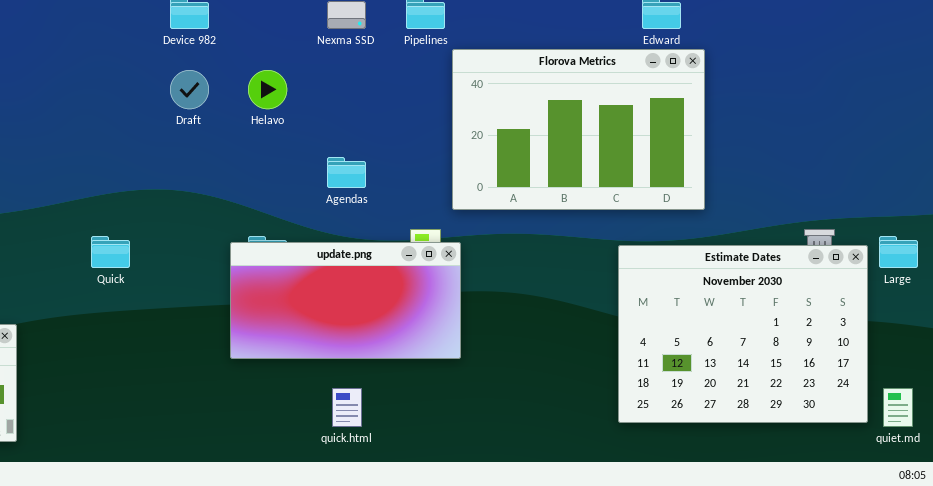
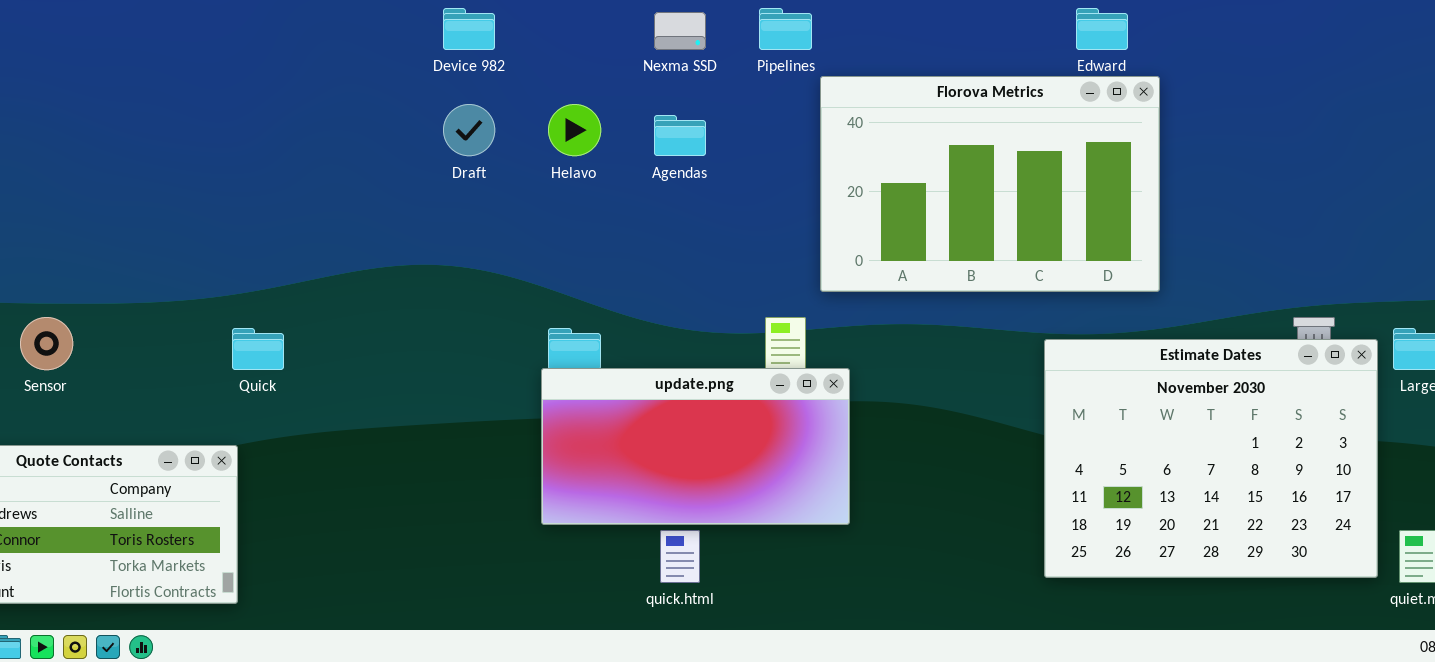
Agendas: [327,157,366,188] -> [654,115,706,156], moved
Quick: [91,236,130,268] -> [232,328,284,370], moved
update.png: [230,242,461,359] -> [541,368,850,525], moved

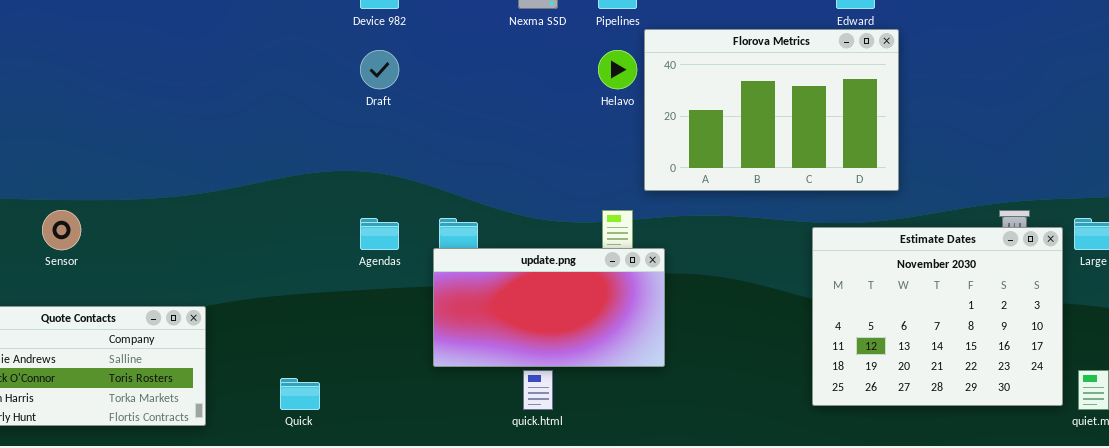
Helavo: [548,104,601,156] -> [598,50,637,89], moved
Agendas: [654,115,706,156] -> [360,218,399,250], moved
Quick: [232,328,284,370] -> [280,378,320,410], moved

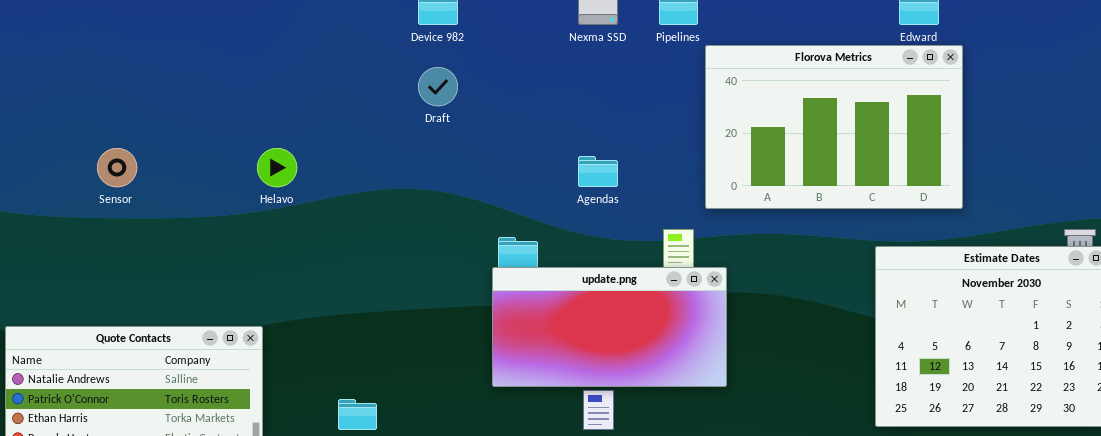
Helavo: [598,50,637,89] -> [257,148,297,187], moved
Sensor: [42,210,81,250] -> [97,148,137,187], moved
Agendas: [360,218,399,250] -> [578,156,618,187], moved

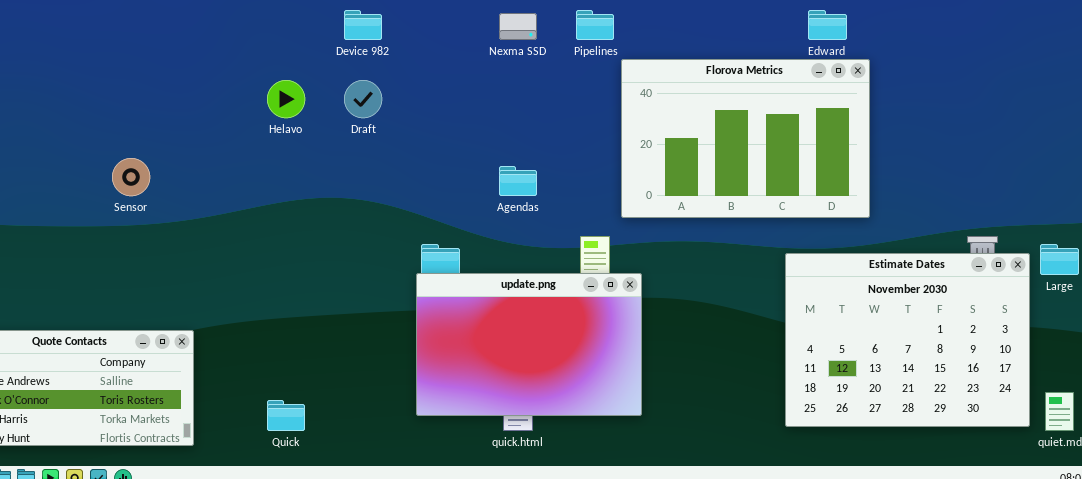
Sensor: [97,148,137,187] -> [112,158,150,196], moved
Helavo: [257,148,297,187] -> [267,80,305,118], moved
update.png: [492,267,727,387] -> [416,273,642,416], resized

